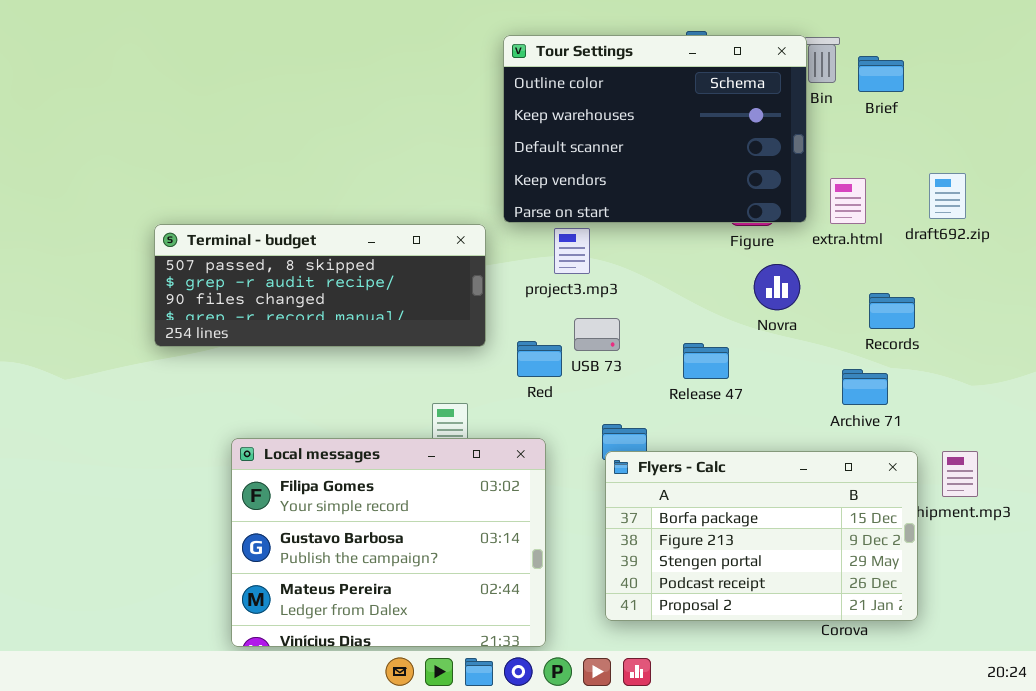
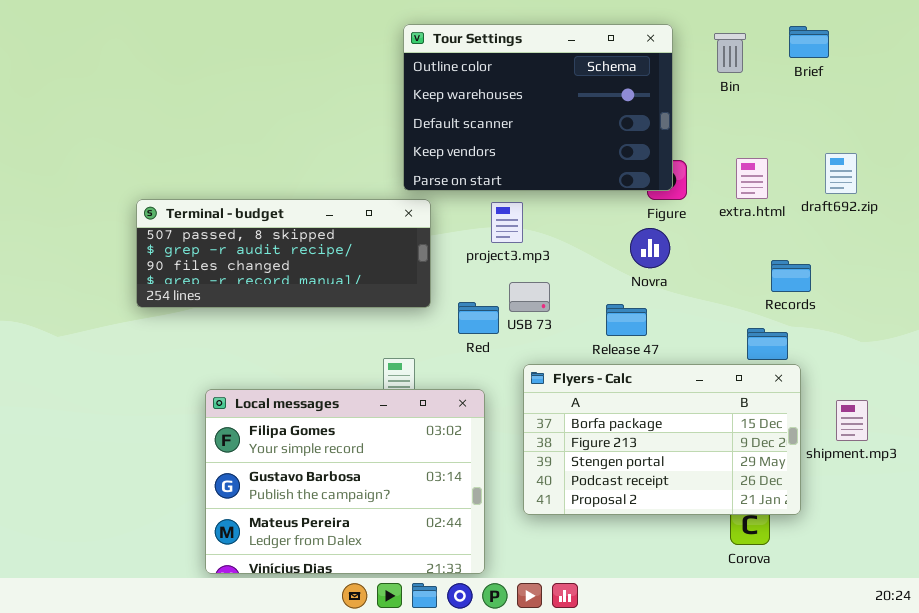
Tour Settings: [503,35,807,223] -> [403,24,673,191], moved
Brief: [858,56,904,92] -> [789,26,829,58], moved
Novra: [754,264,800,310] -> [630,228,670,268], moved
Flyers - Calc: [605,451,918,621] -> [523,364,801,515], moved

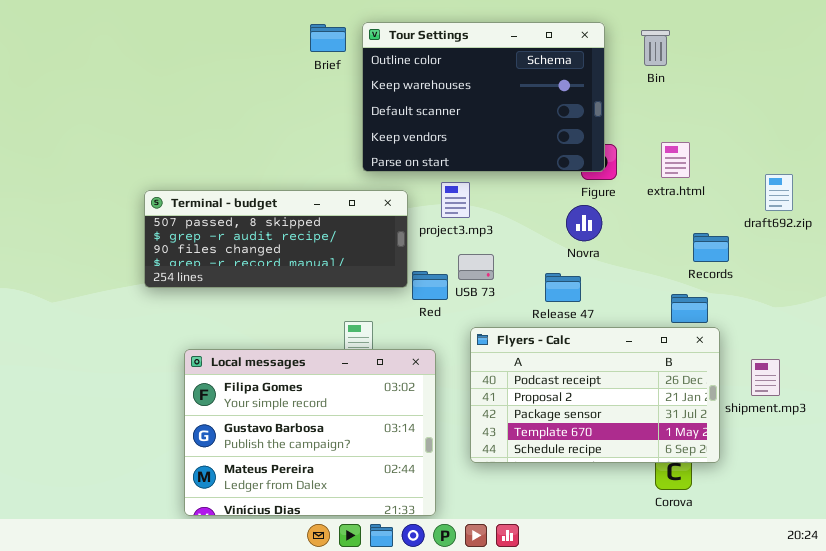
Brief: [789,26,829,58] -> [310,24,346,52], moved
draft692.zip: [825,153,857,194] -> [765,174,793,211], moved
Terminal - budget: [136,199,431,308] -> [144,190,408,288], moved
Flyers - Calc: [523,364,801,515] -> [470,327,720,463], scrolled down 3 rows

